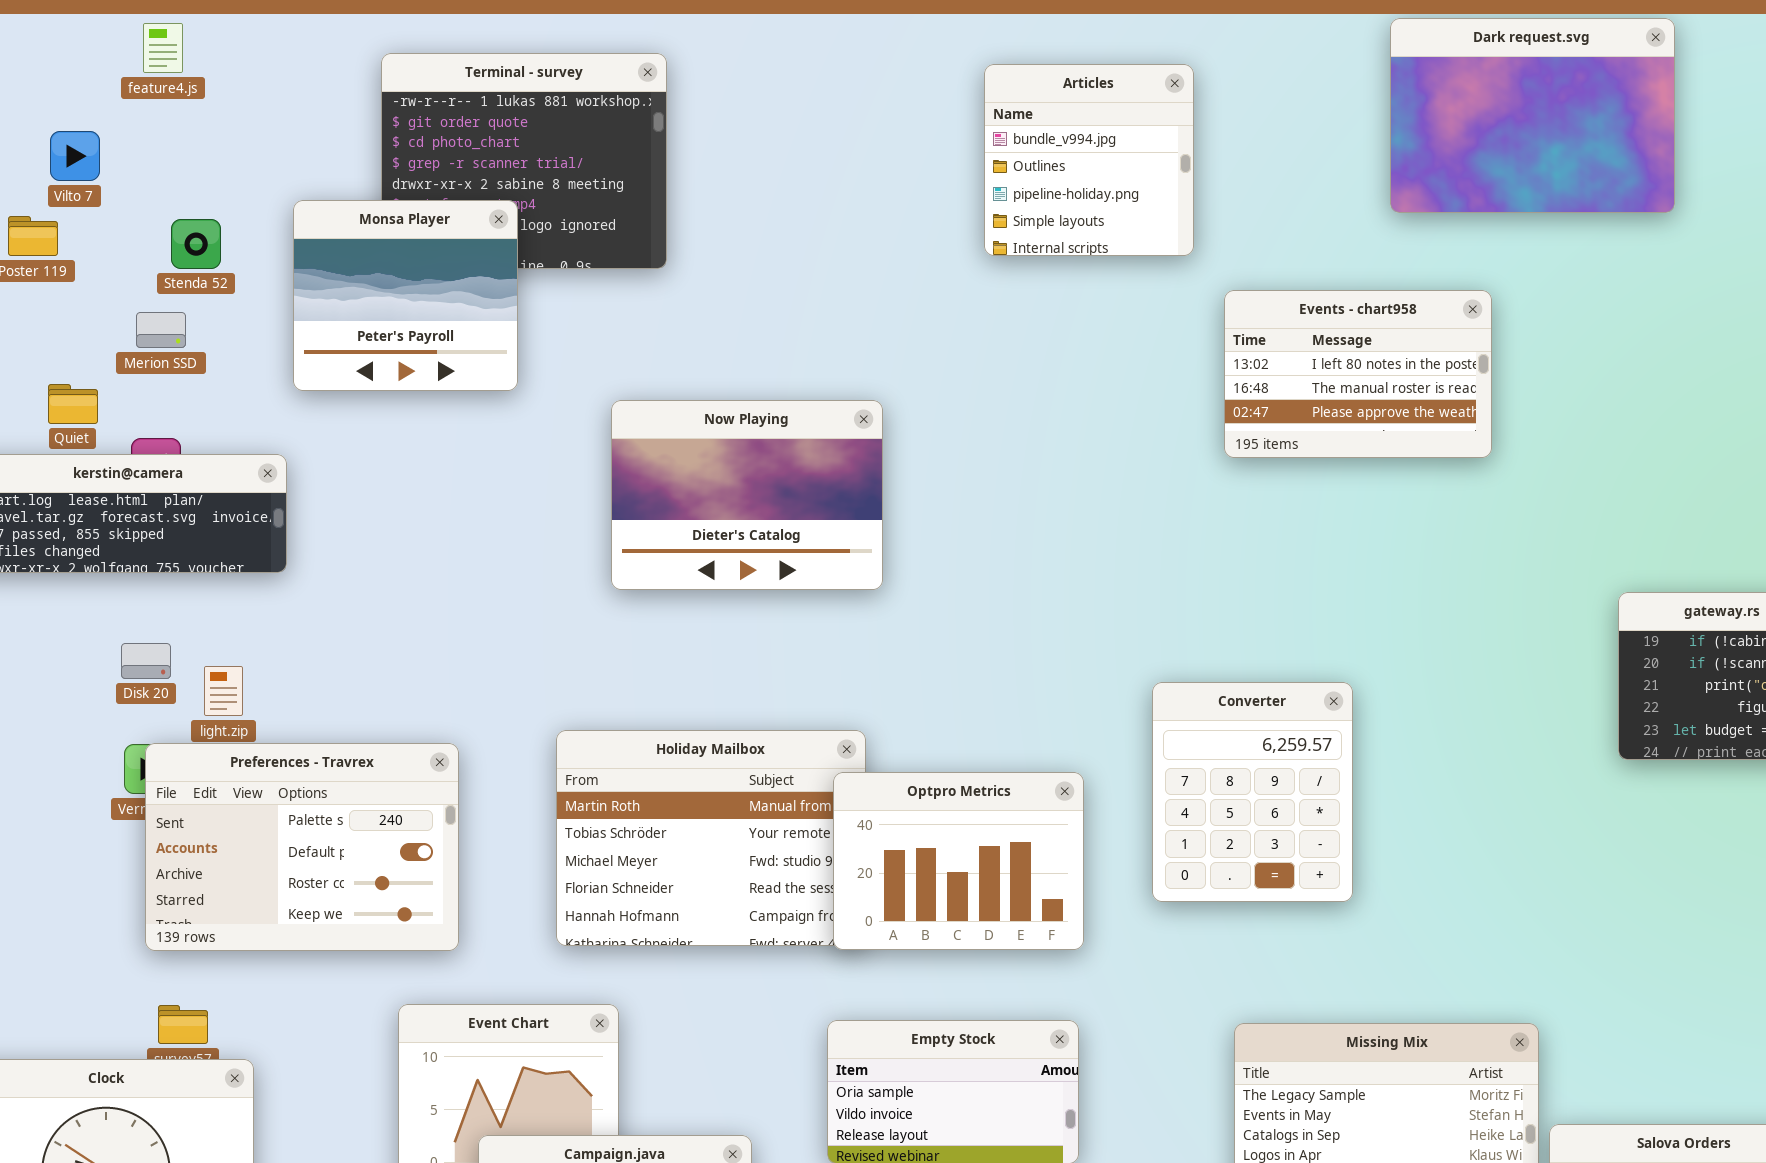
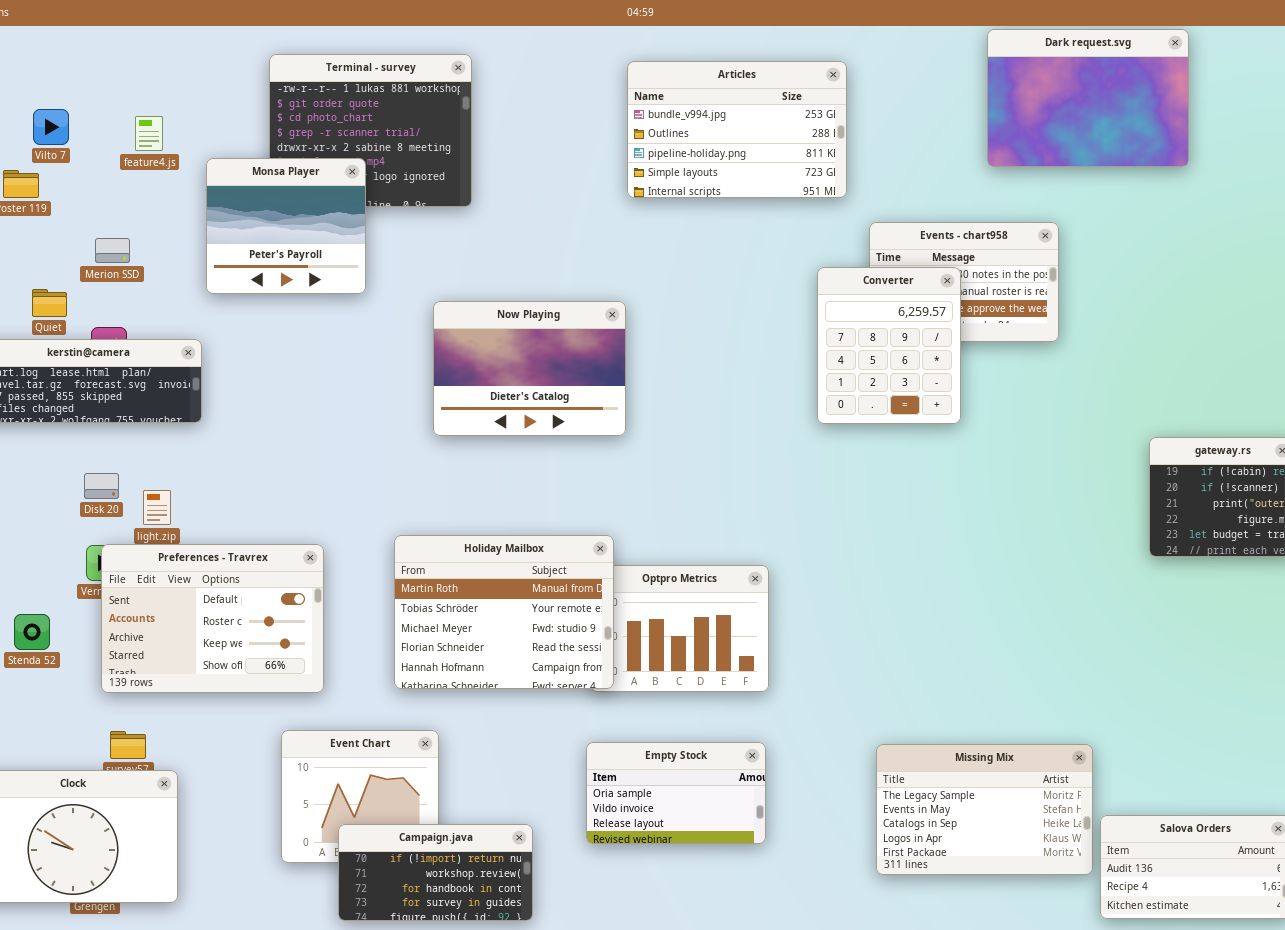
feature4.js: [143,23,183,73] -> [135,116,163,151], moved
Articles: [984,64,1194,256] -> [627,61,847,198], resized
Stenda 52: [171,219,221,269] -> [14,614,50,650], moved
Converter: [1152,682,1353,902] -> [817,267,961,424], moved
Holiday Mailbox: [556,730,866,946] -> [394,535,614,689], raised
Preferences - Travrex: [145,743,459,951] -> [101,544,324,693], scrolled down 1 row

